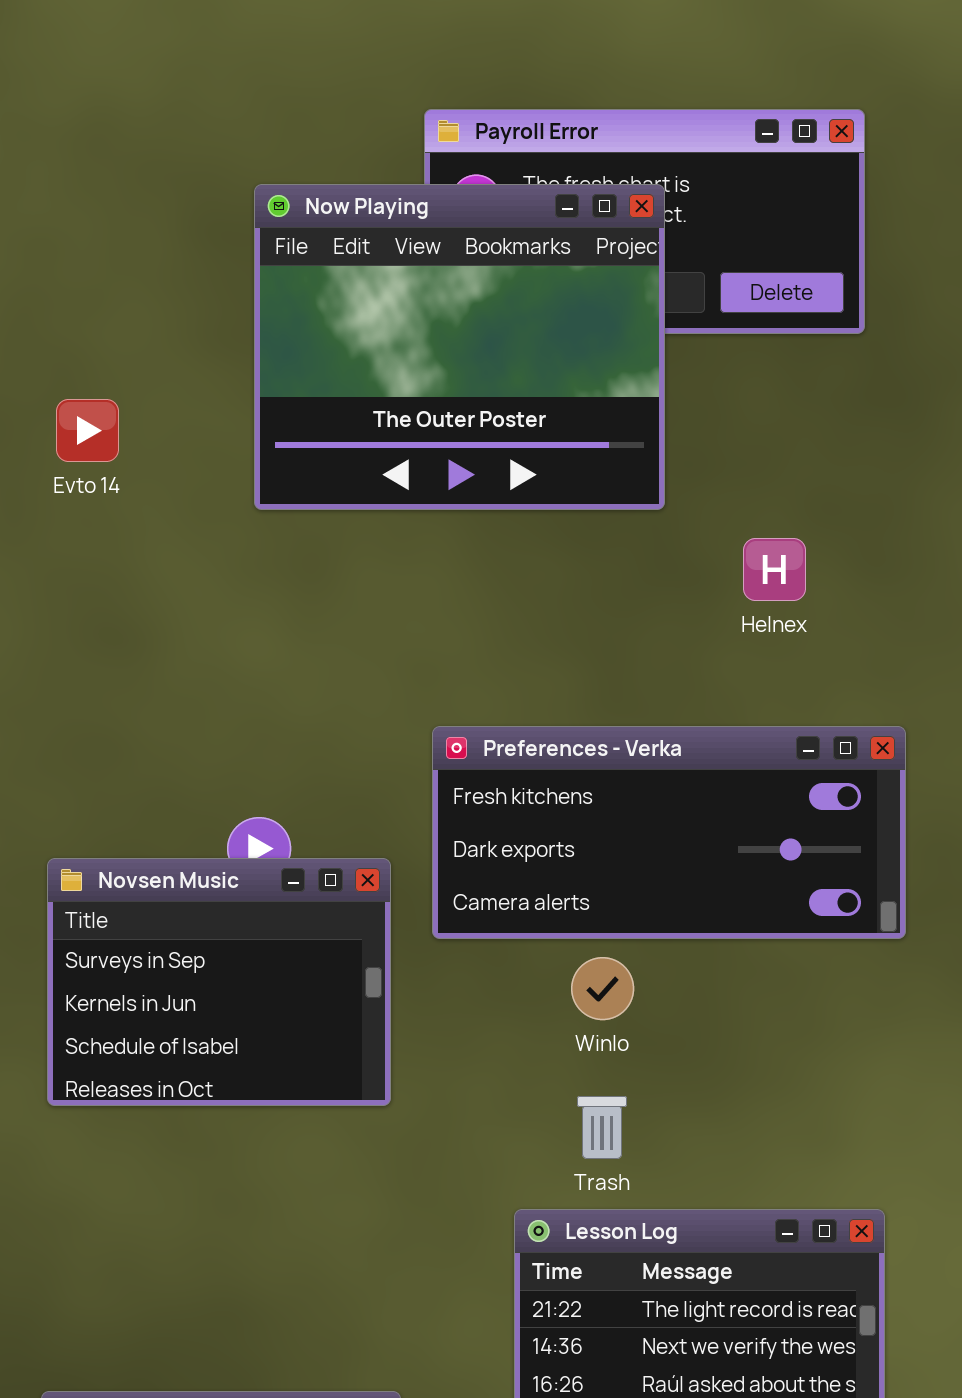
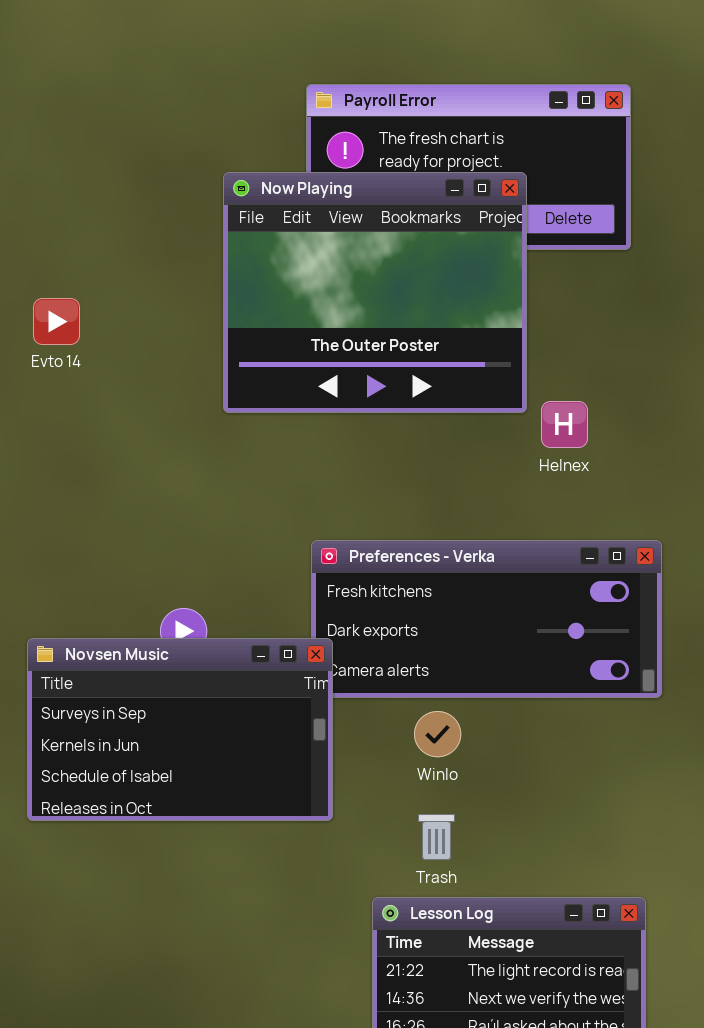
Now Playing: [254,184,665,510] -> [223,172,527,413], moved
Novsen Music: [47,858,391,1106] -> [27,638,333,821], resized

